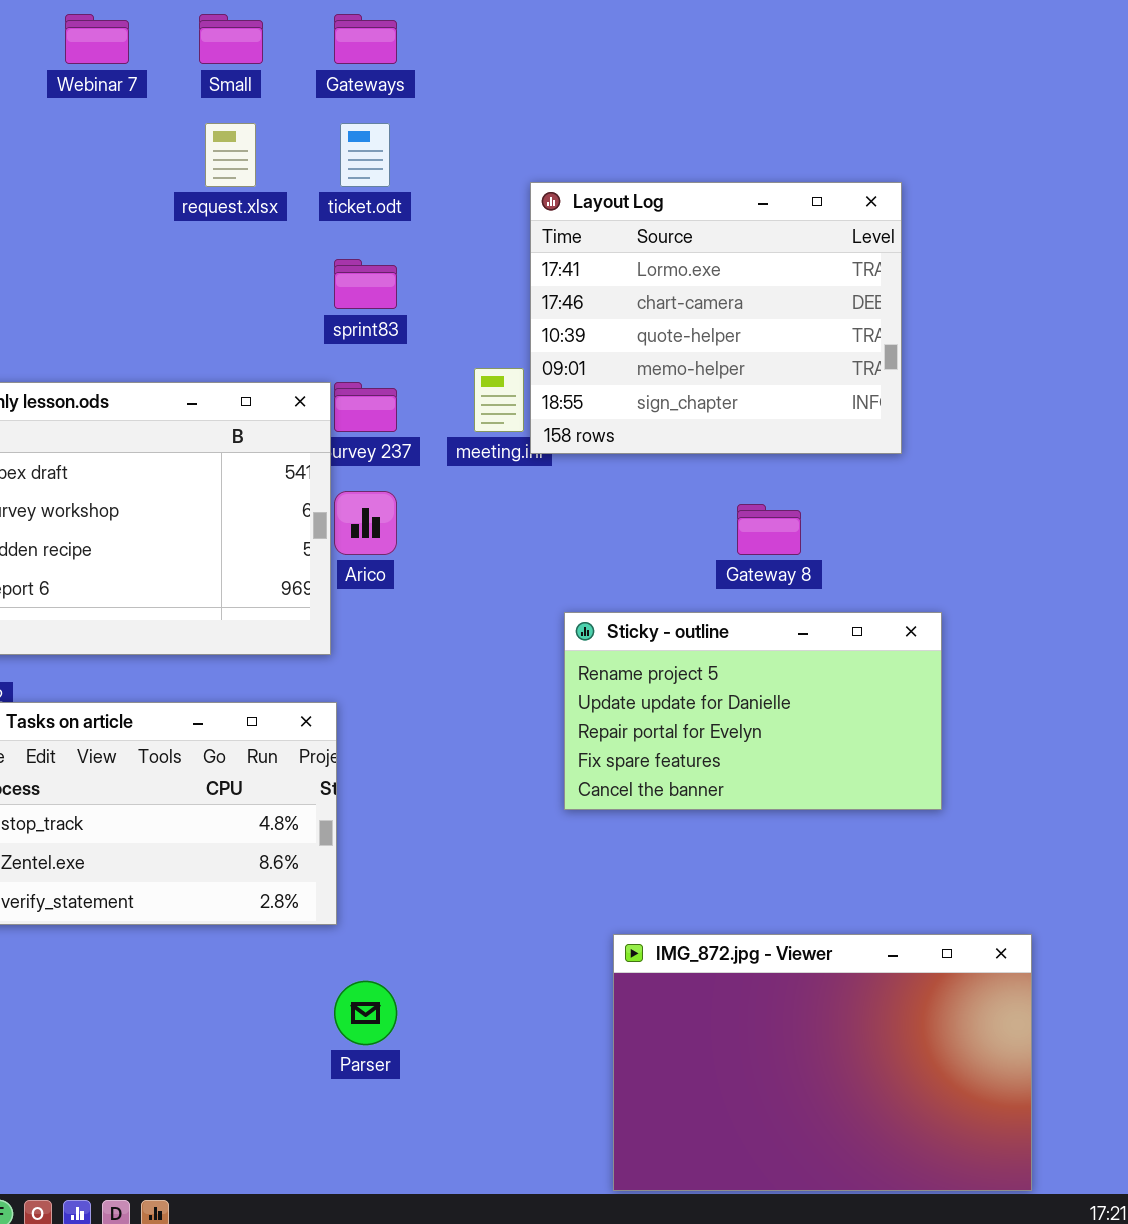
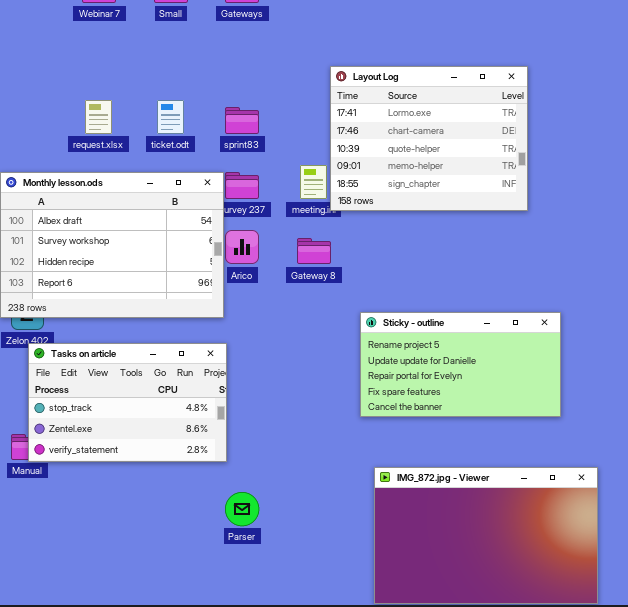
request.xlsx: [205,123,256,187] -> [85,100,112,134], moved
ticket.odt: [340,123,390,187] -> [157,100,184,134], moved
Gateway 8: [737,504,801,555] -> [297,238,331,264], moved
Sticky - outline: [564,612,942,810] -> [360,312,561,417], moved

